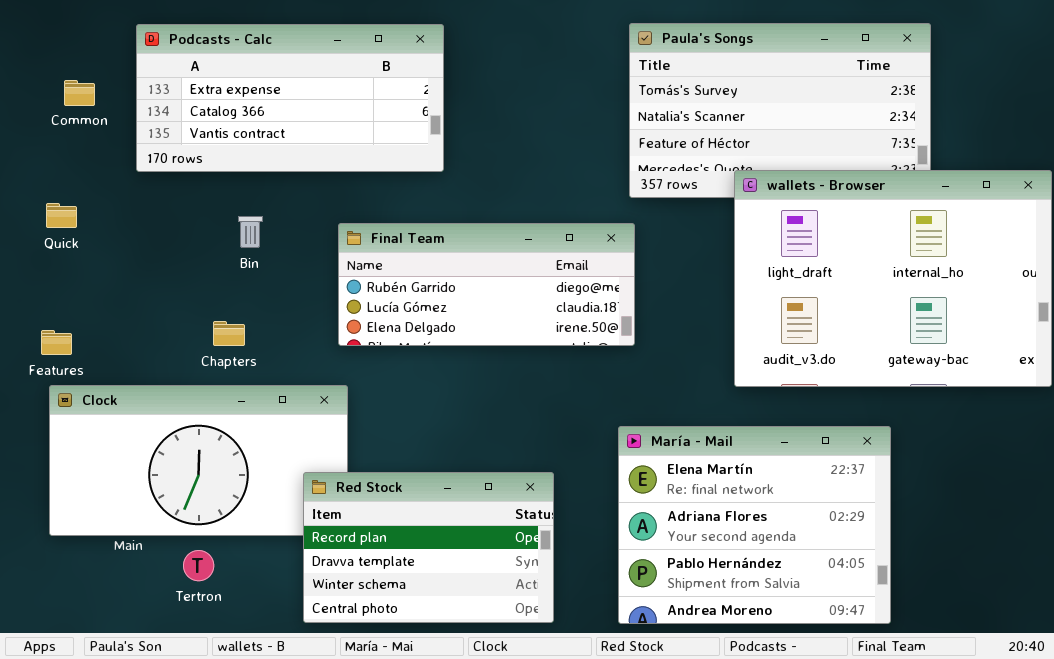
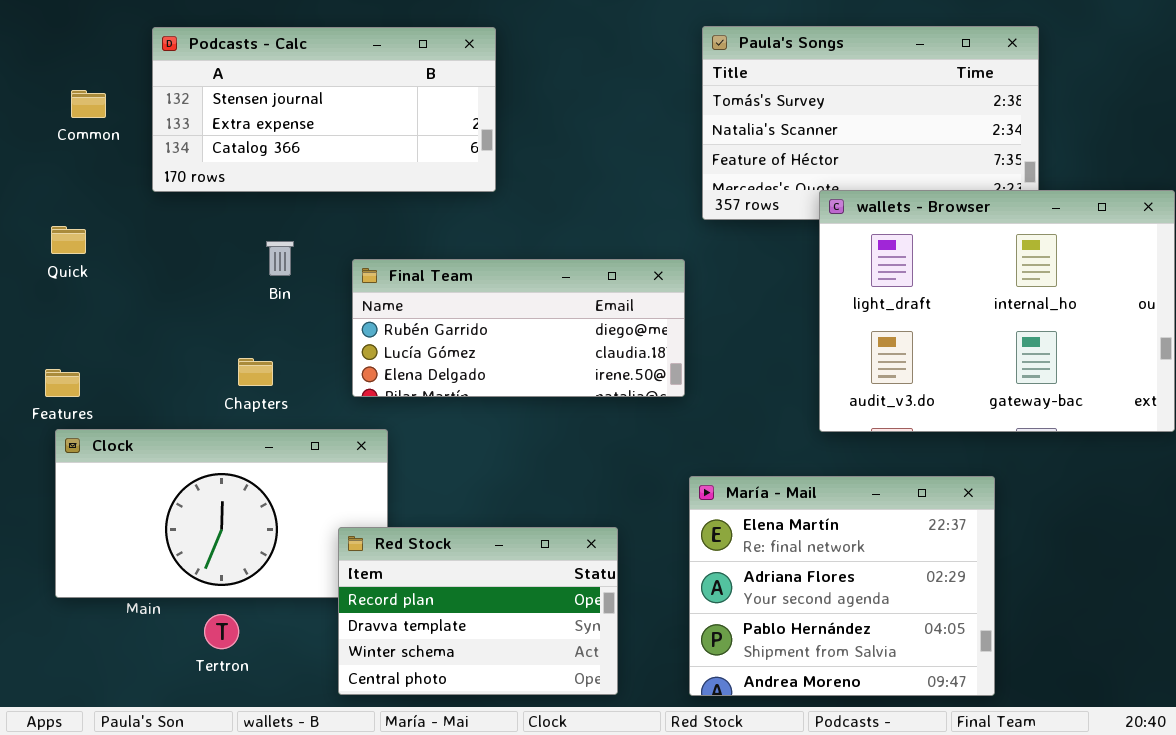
Podcasts - Calc: [136,24,444,172] -> [152,27,496,192], scrolled up 1 row
Final Team: [338,223,635,346] -> [352,259,685,397], moved

